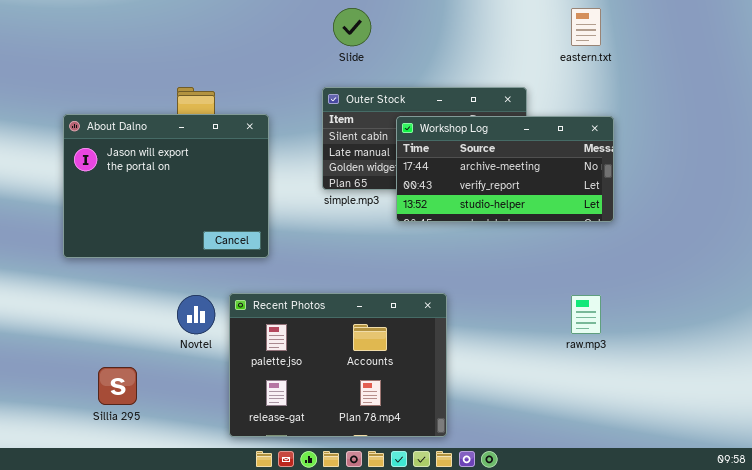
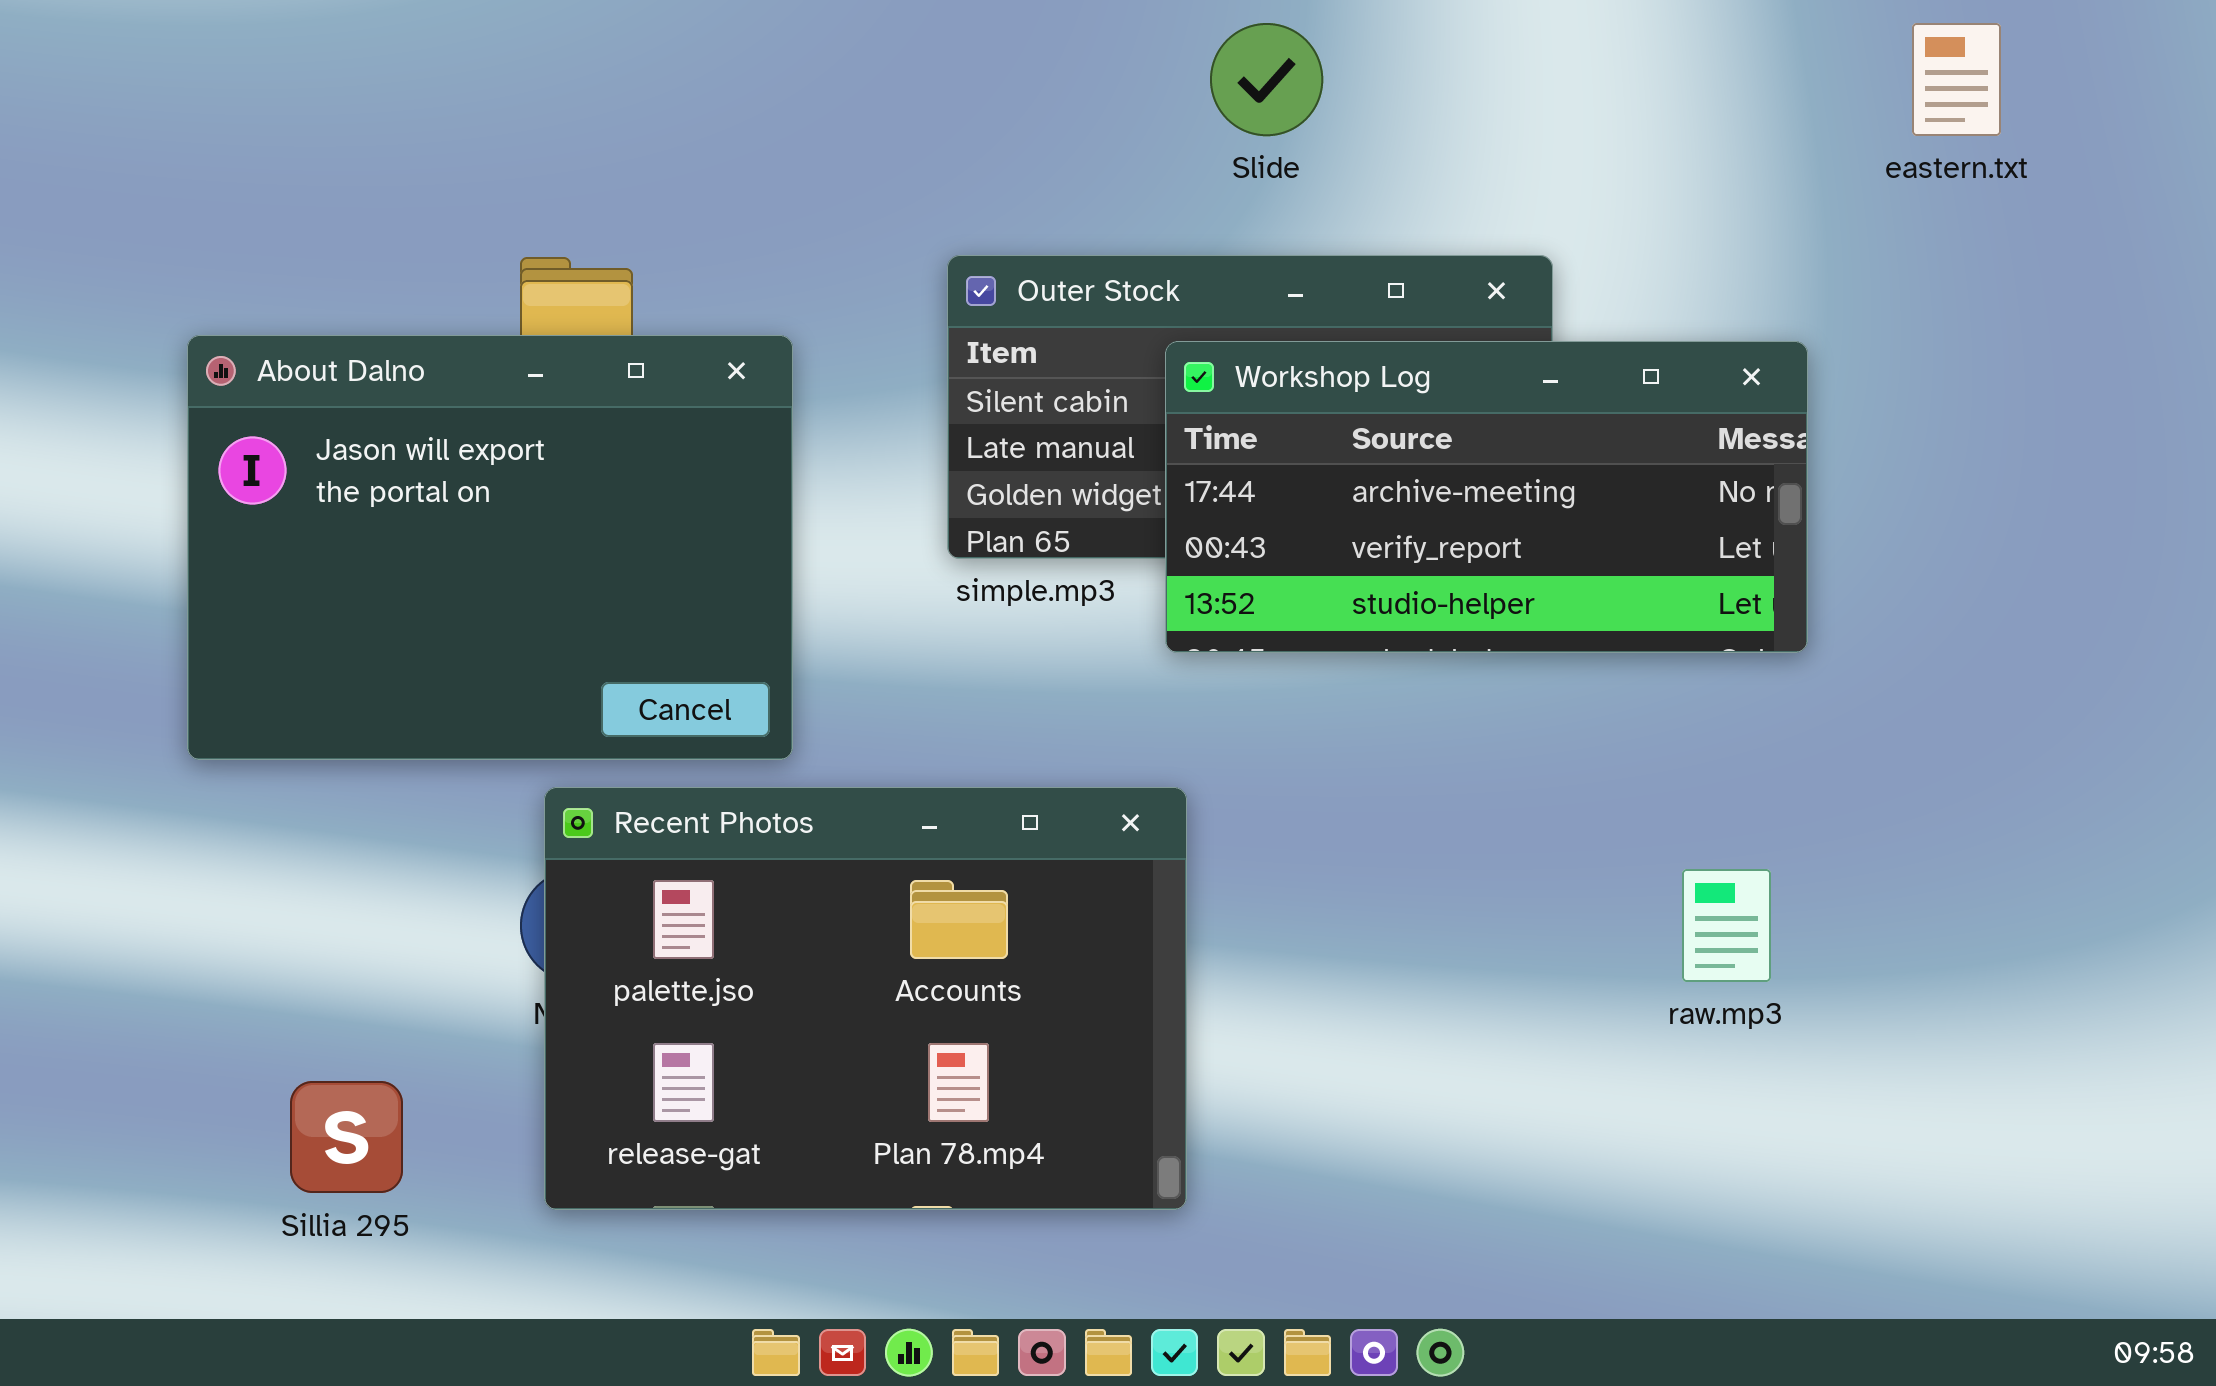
Slide: [333,8,371,46] -> [1210,23,1323,136], moved
eastern.txt: [571,8,601,46] -> [1912,23,2001,136], moved
Recent Photos: [229,293,447,437] -> [544,787,1187,1210], moved

